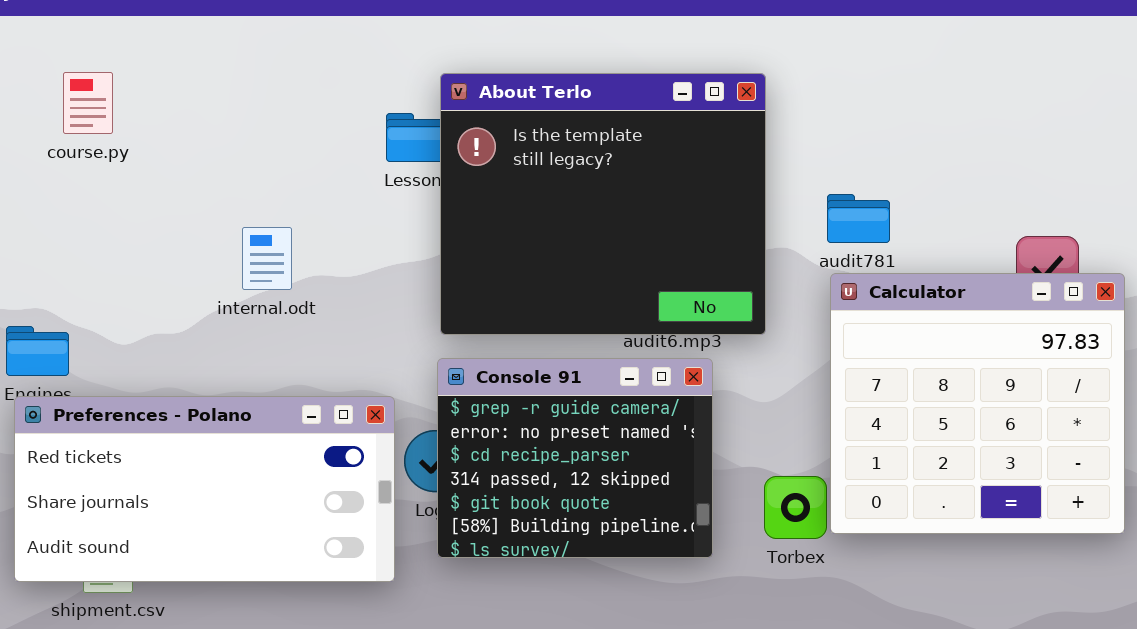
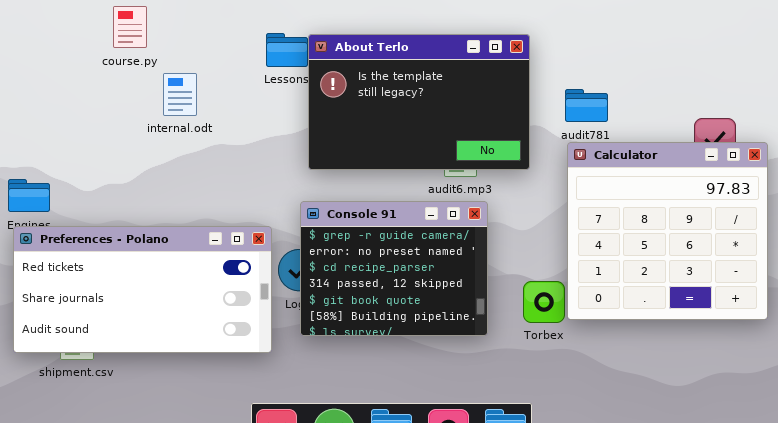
course.py: [63,72,113,134] -> [113,6,147,48], moved
About Terlo: [440,73,766,335] -> [308,34,530,170], moved, resized
internal.odt: [242,227,292,290] -> [163,73,197,116], moved

